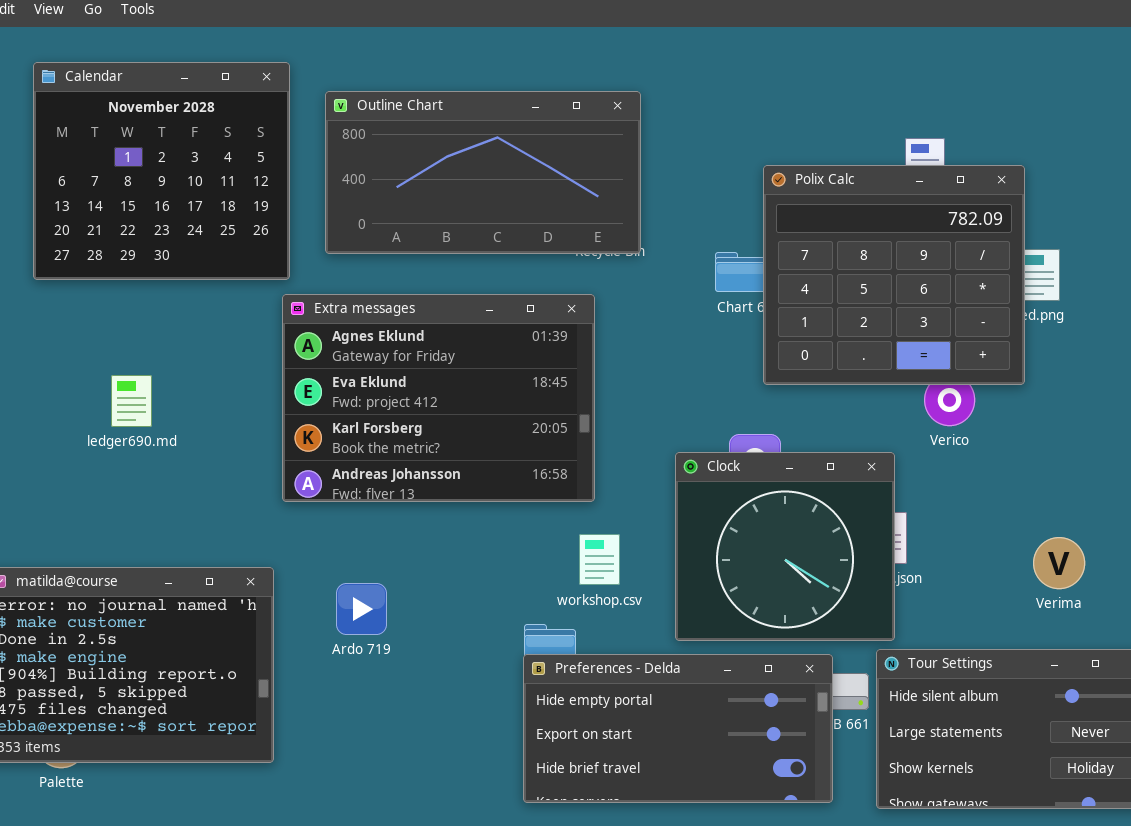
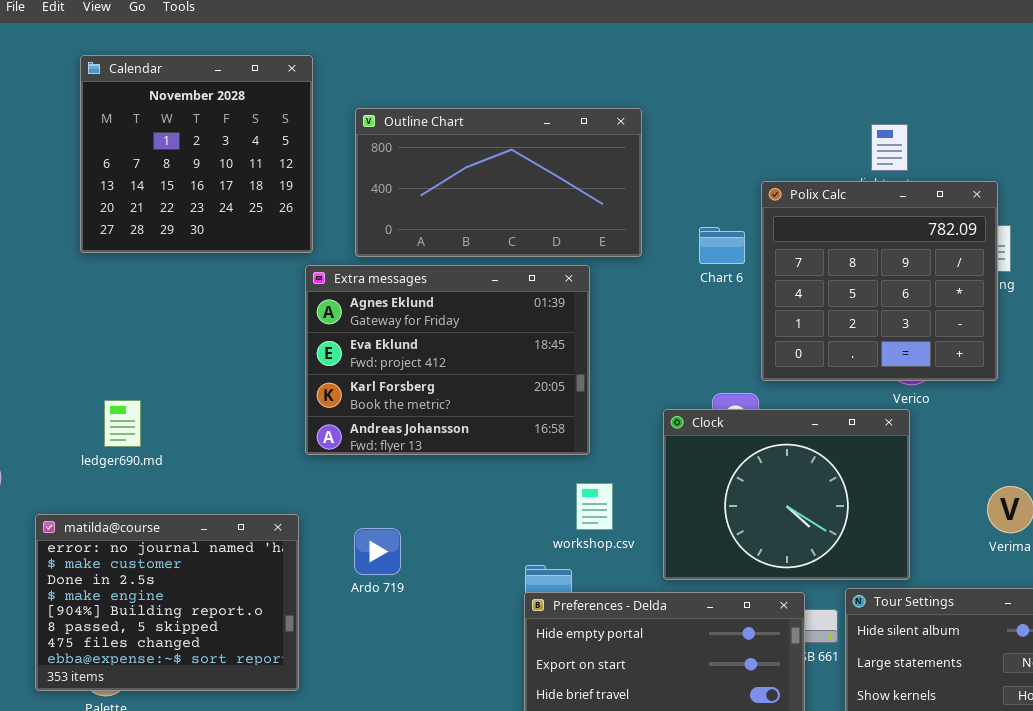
Outline Chart: [325,91,641,254] -> [355,108,642,257], moved
Polix Calc: [763,165,1025,385] -> [761,181,998,381], moved
ledger690.md: [111,375,152,427] -> [104,400,141,447], moved
Clock: [675,452,895,641] -> [663,409,910,580], resized

